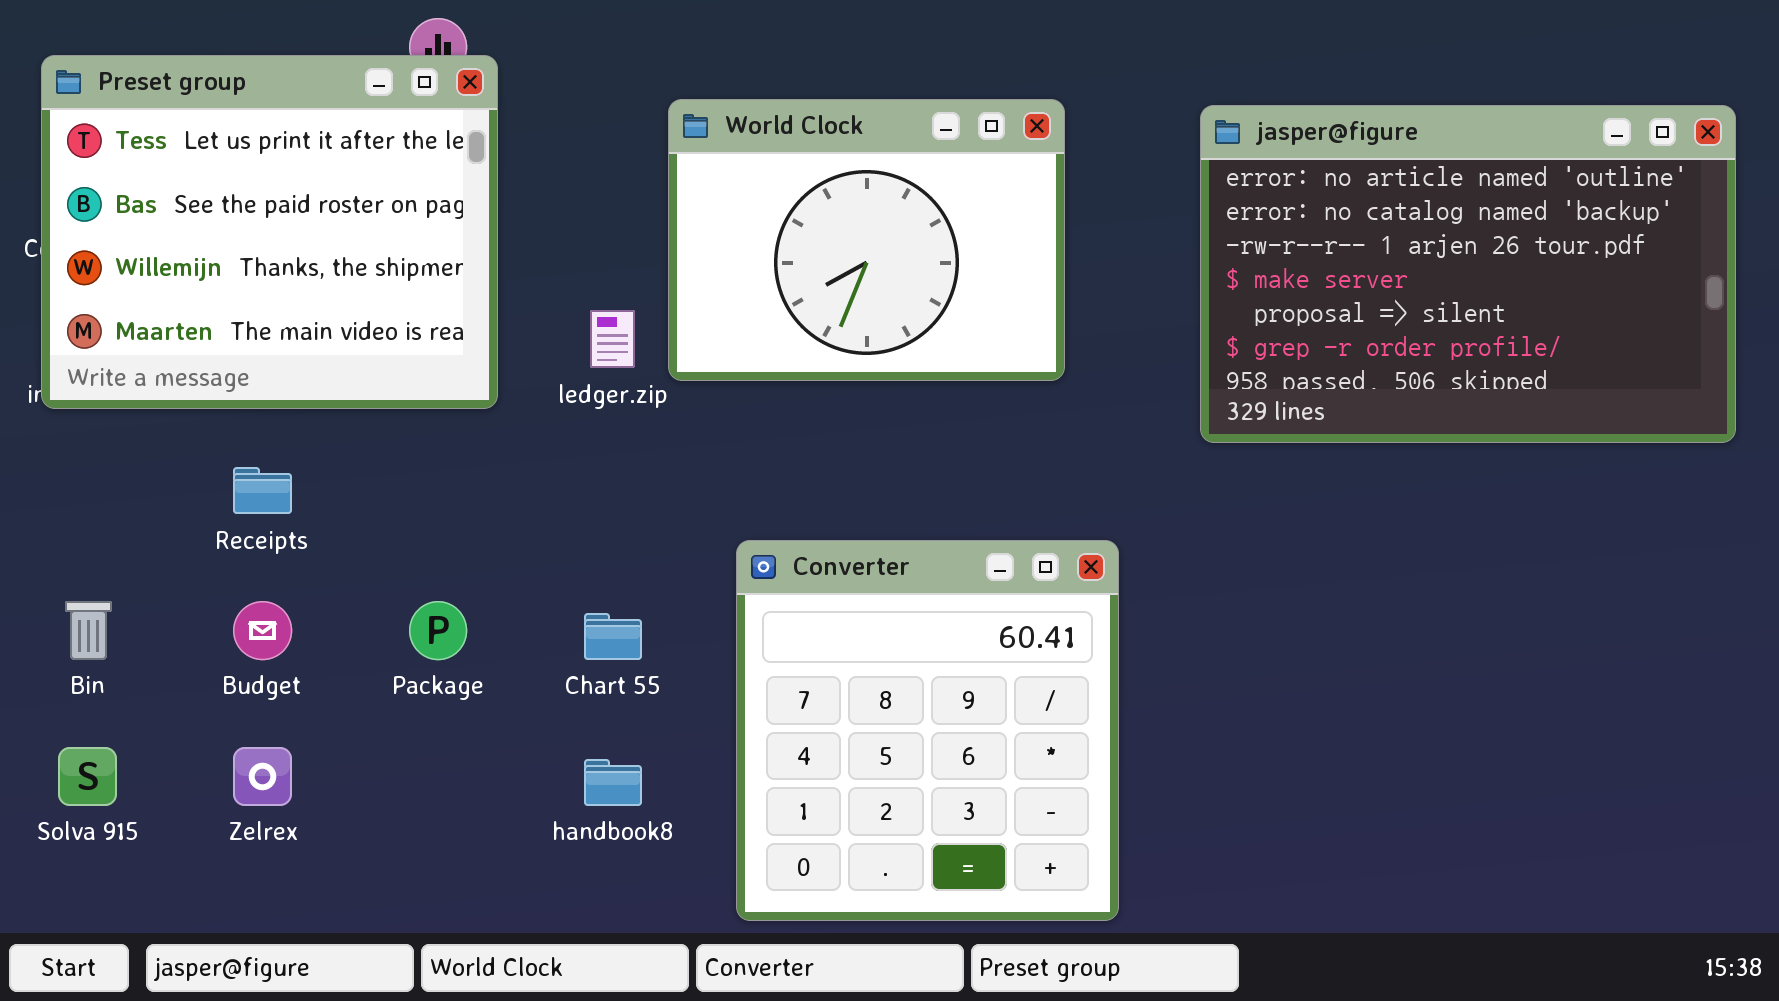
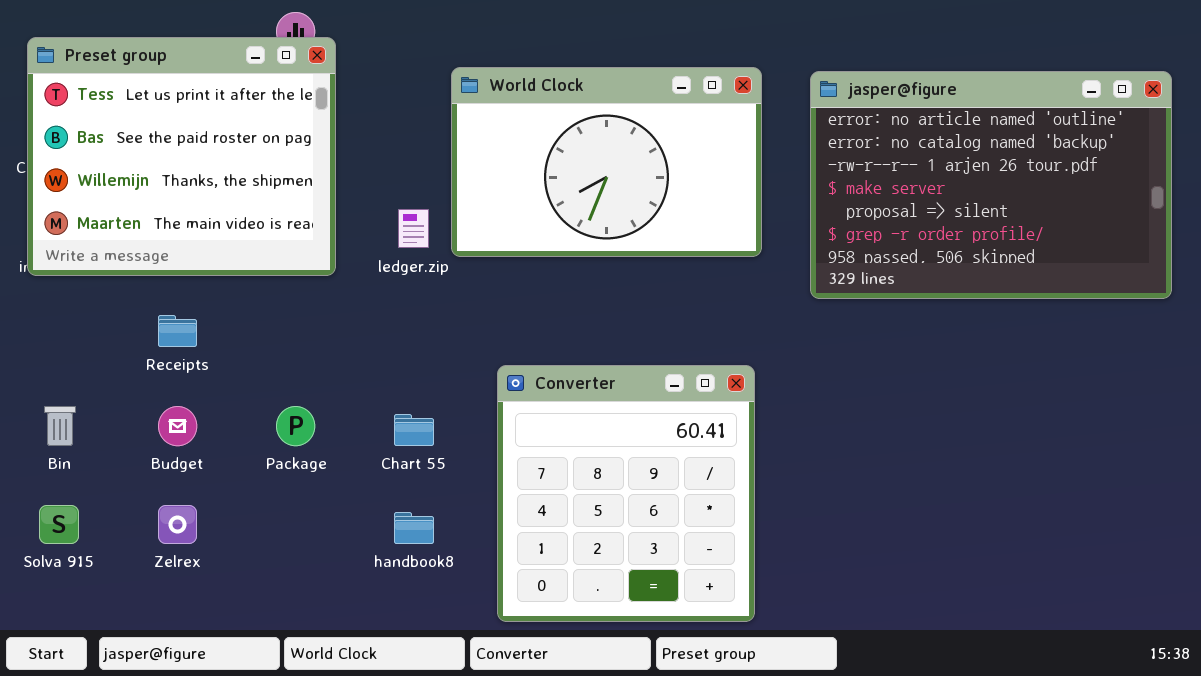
World Clock: [668,99,1065,381] -> [451,67,762,257], resized

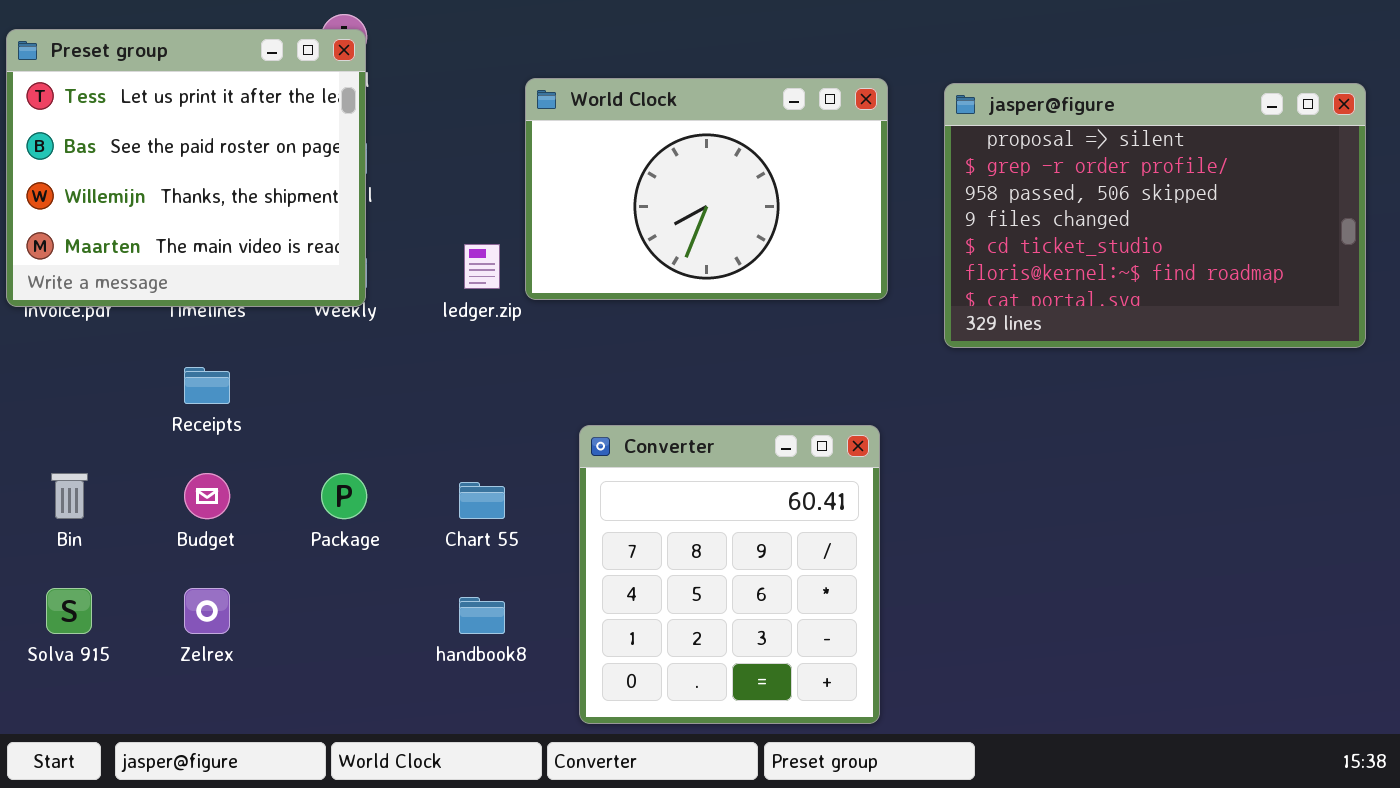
Preset group: [27,37,336,276] -> [6,29,366,307], moved
jasper@figure: [810,71,1172,299] -> [944,83,1366,348], scrolled down 4 rows

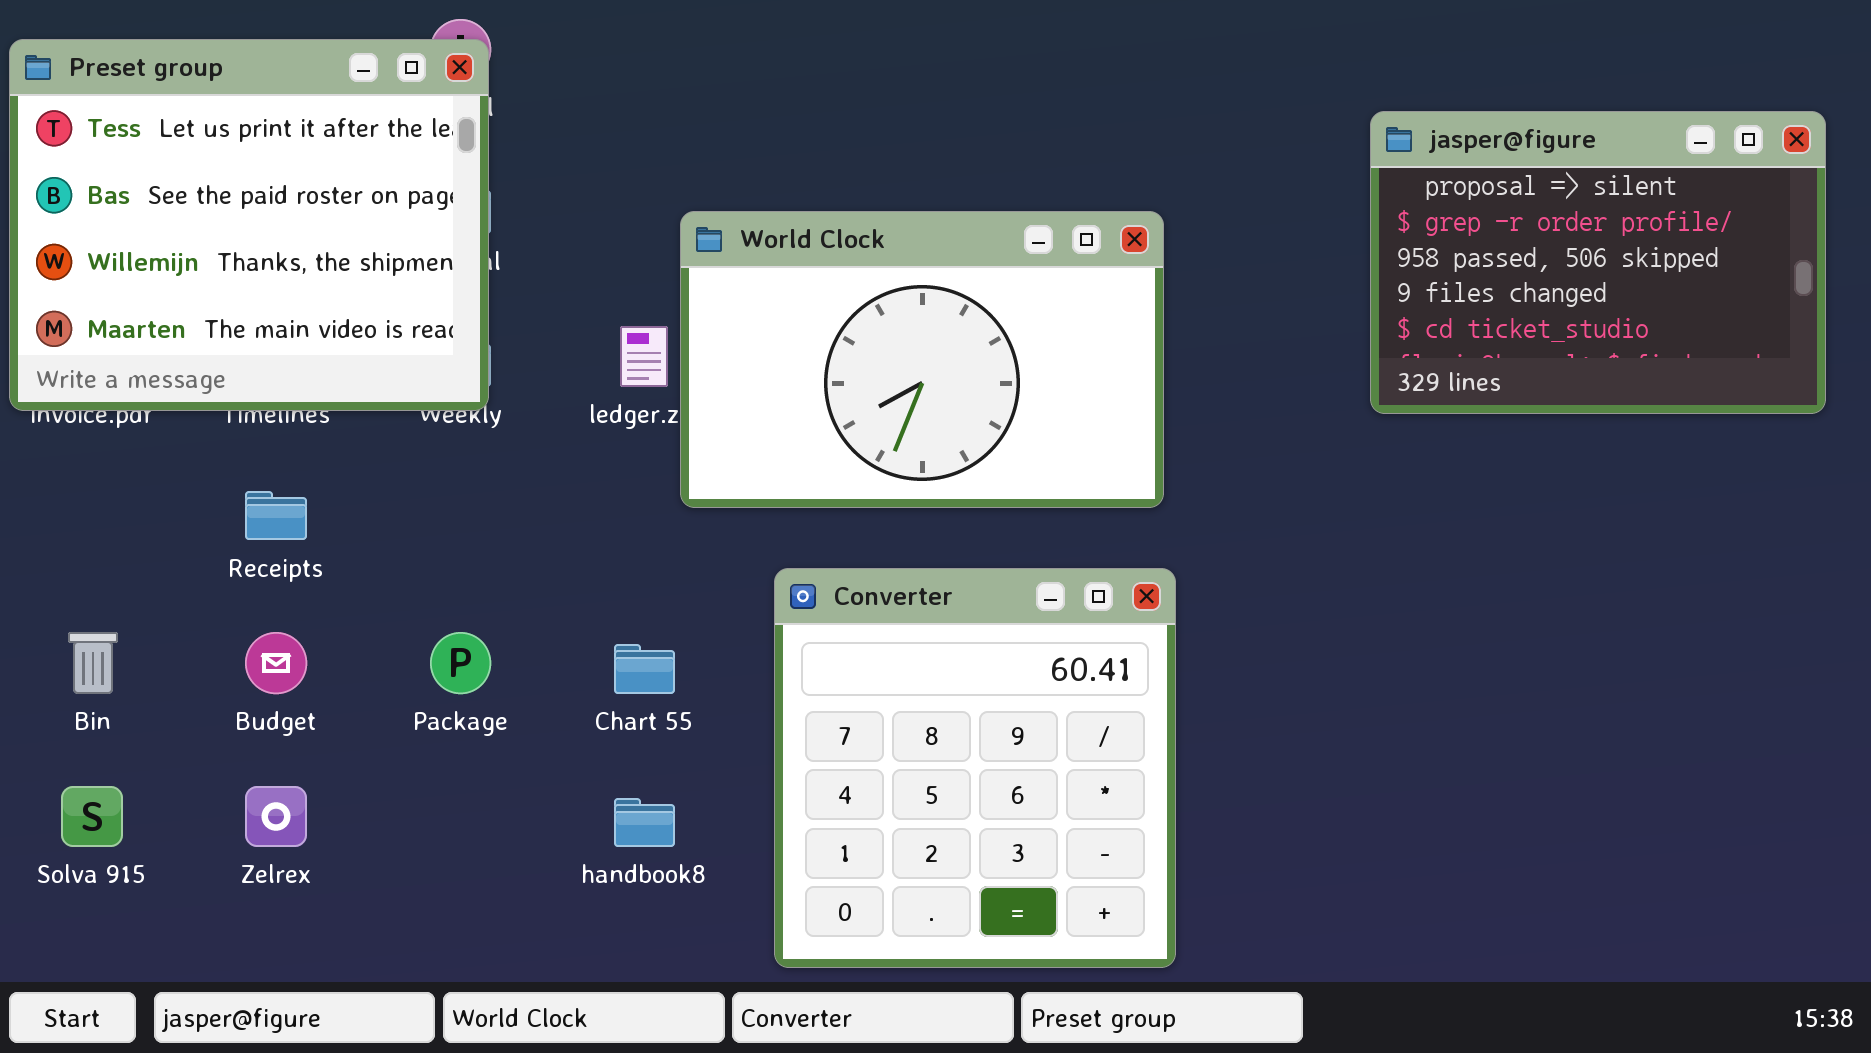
World Clock: [525,78,888,300] -> [680,211,1164,508], moved
jasper@figure: [944,83,1366,348] -> [1370,111,1826,414], resized

